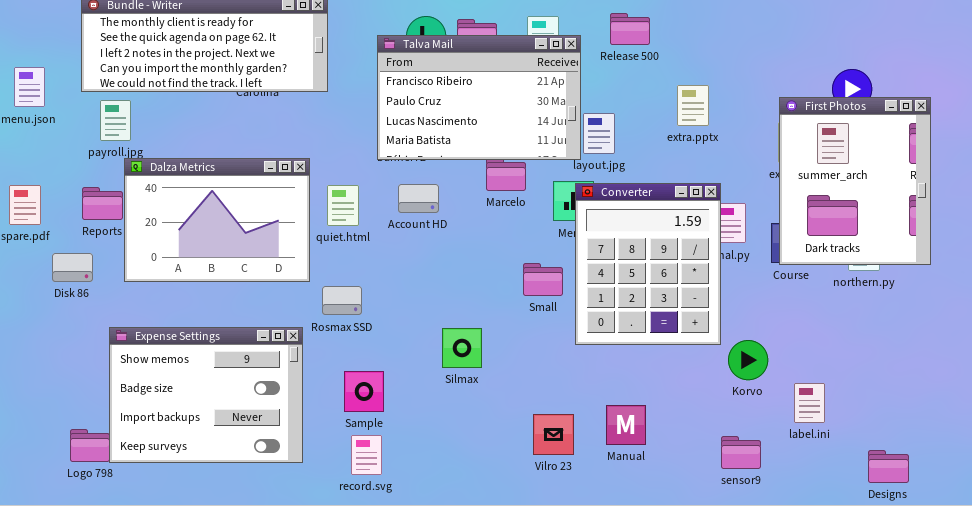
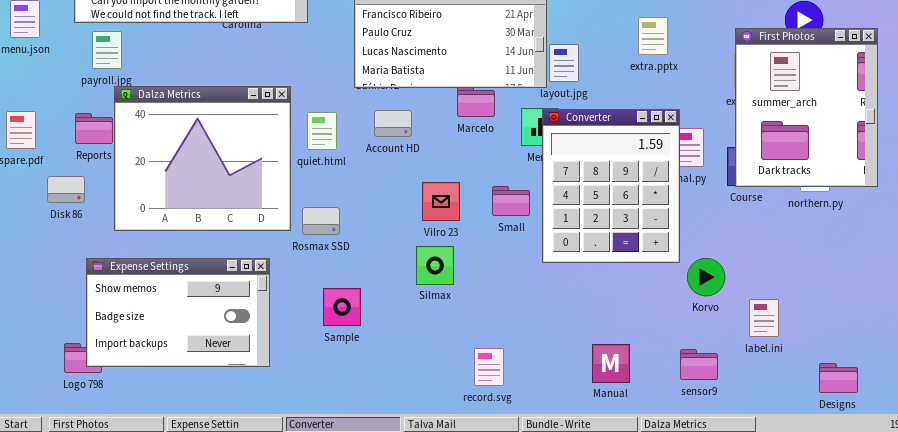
Dalza Metrics: [124,158,310,282] -> [114,86,291,231], resized
Expense Settings: [109,327,303,463] -> [86,258,270,367], moved, resized
Manual: [606,405,646,445] -> [592,344,630,383], moved
Vilro 23: [533,414,574,455] -> [422,182,460,221], moved
record.svg: [351,435,382,475] -> [474,348,504,386], moved

